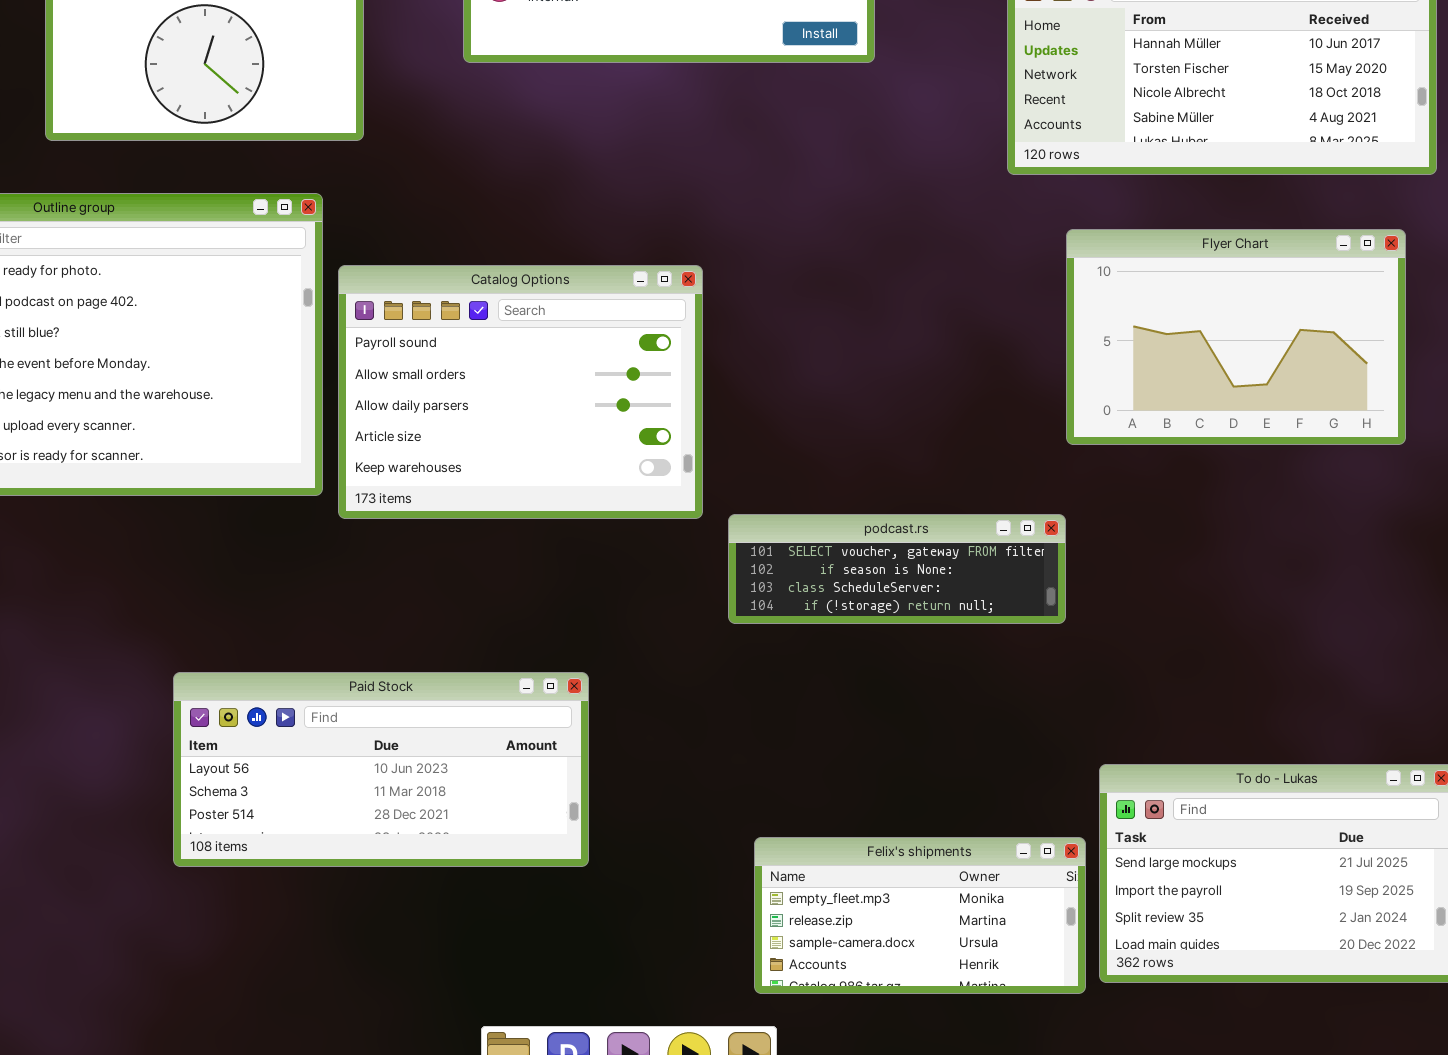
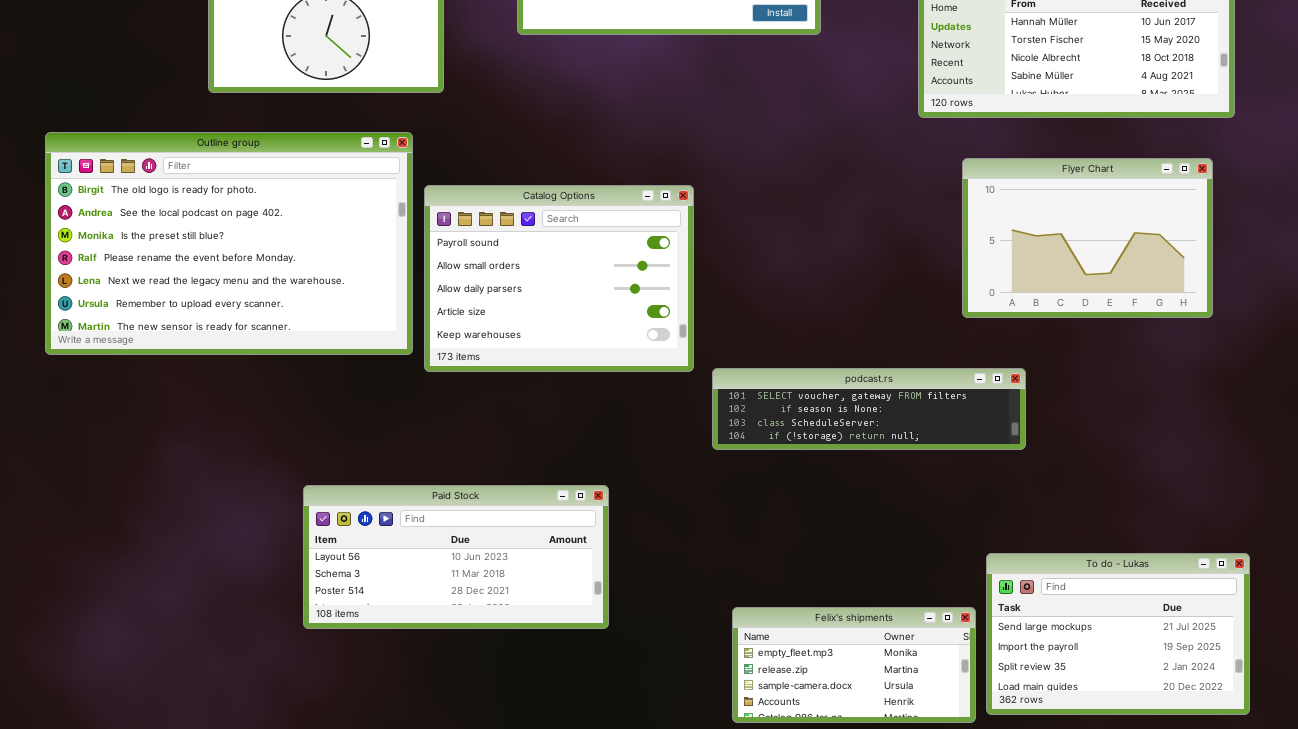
podcast.rs: [728,514,1066,624] -> [712,368,1026,450], resized

